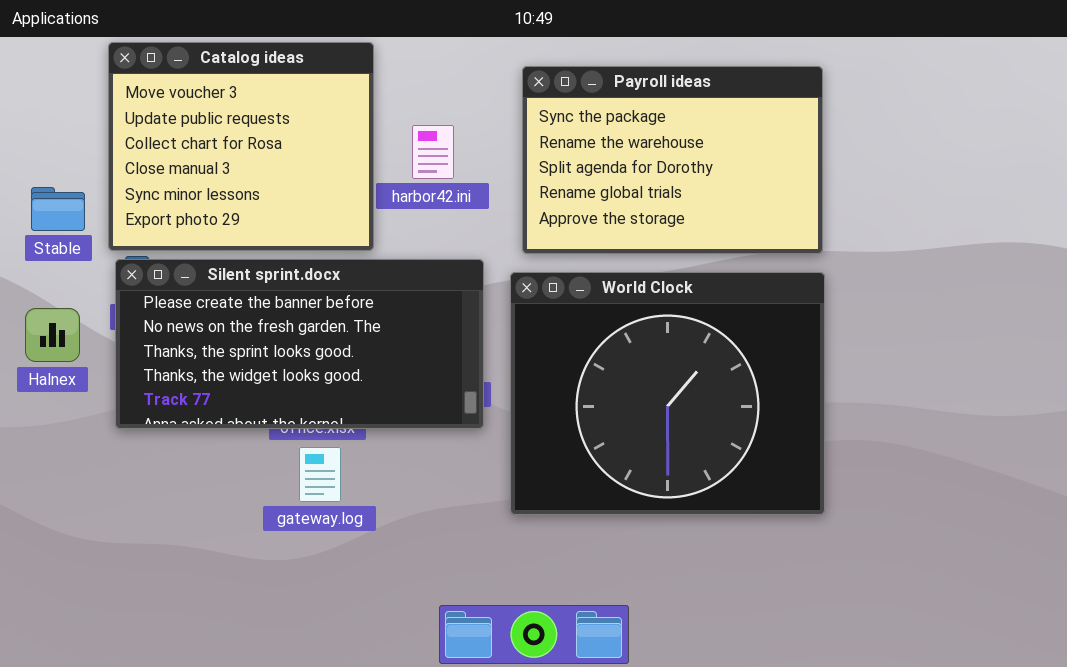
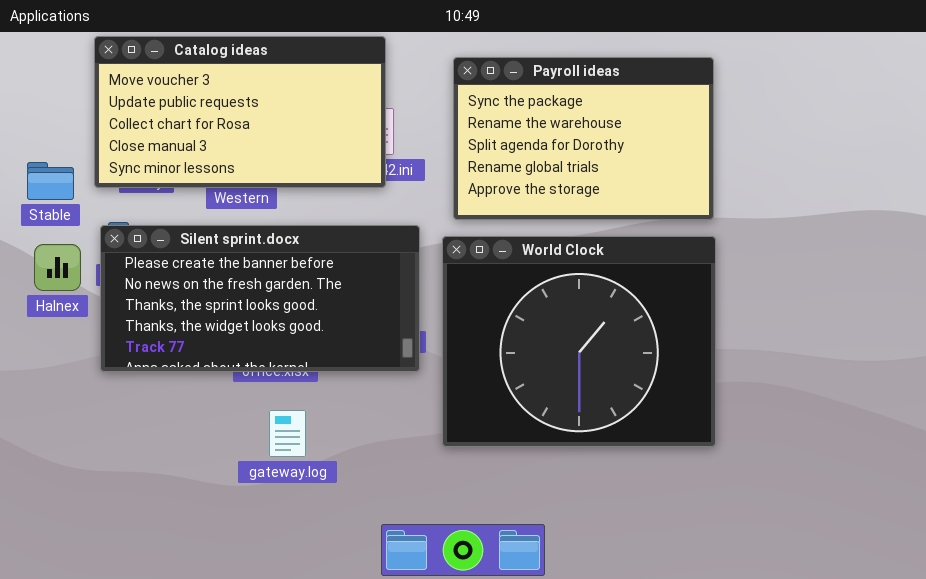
Catalog ideas: [108,42,374,251] -> [94,36,386,188], resized
Halnex: [25,308,80,362] -> [34,244,81,291], moved
gateway.log: [299,447,341,502] -> [269,410,306,457], moved

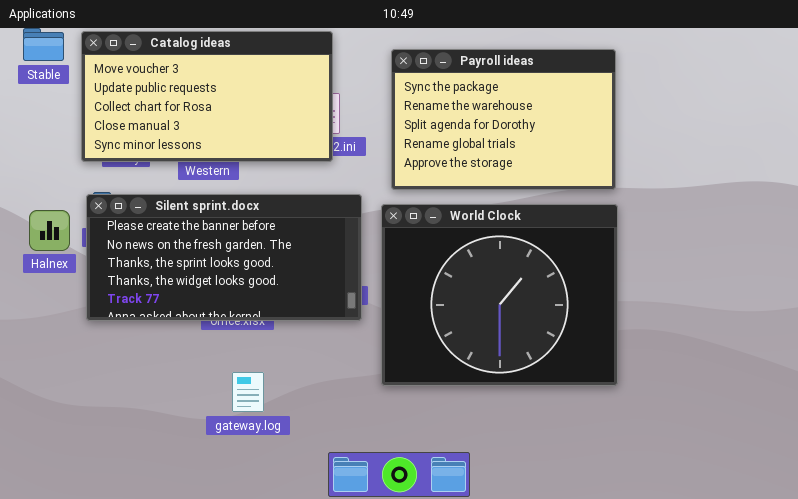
Stable: [27,162,74,200] -> [23,28,64,61], moved
gateway.log: [269,410,306,457] -> [232,372,264,412], moved

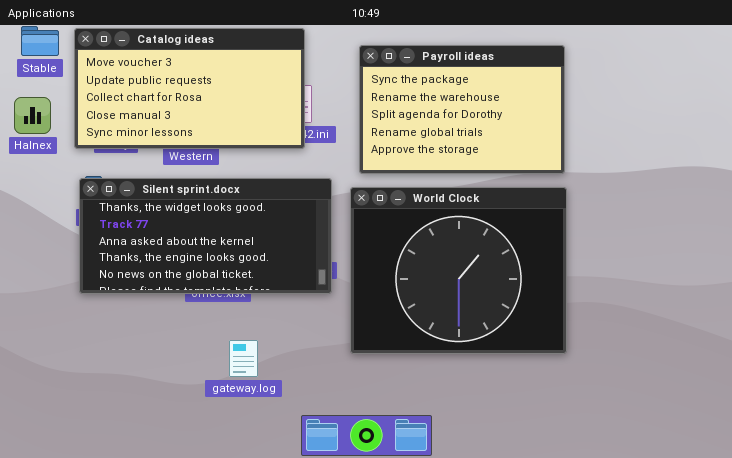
Silent sprint.docx: [86,194,362,321] -> [79,178,332,294], scrolled down 3 rows
Halnex: [29,210,70,251] -> [14,97,51,134], moved
gateway.log: [232,372,264,412] -> [229,340,258,377], moved

